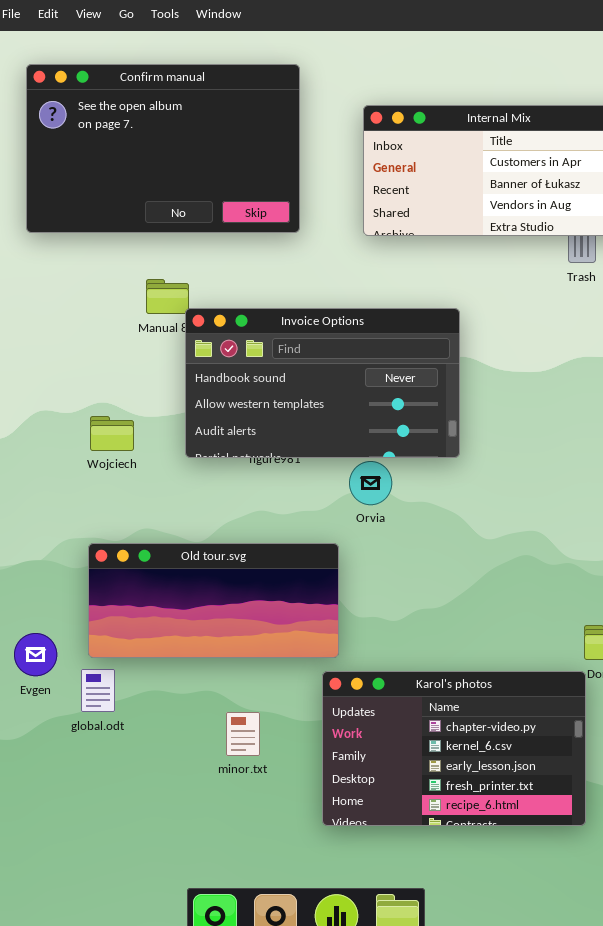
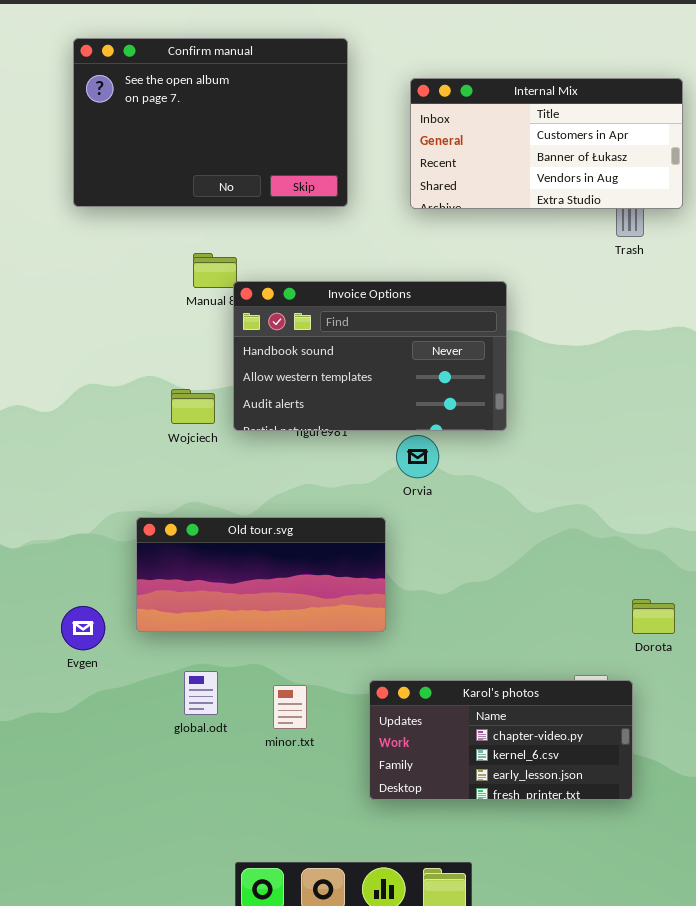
Wojciech: [90,416,134,451] -> [171,389,215,424], moved
global.odt: [81,669,115,712] -> [184,671,218,715], moved
Karol's photos: [322,671,586,826] -> [369,680,633,800], resized

